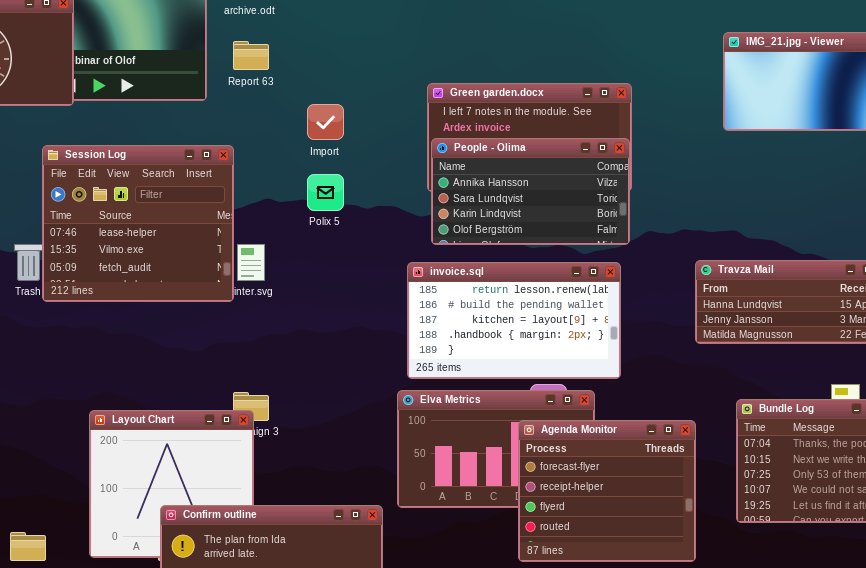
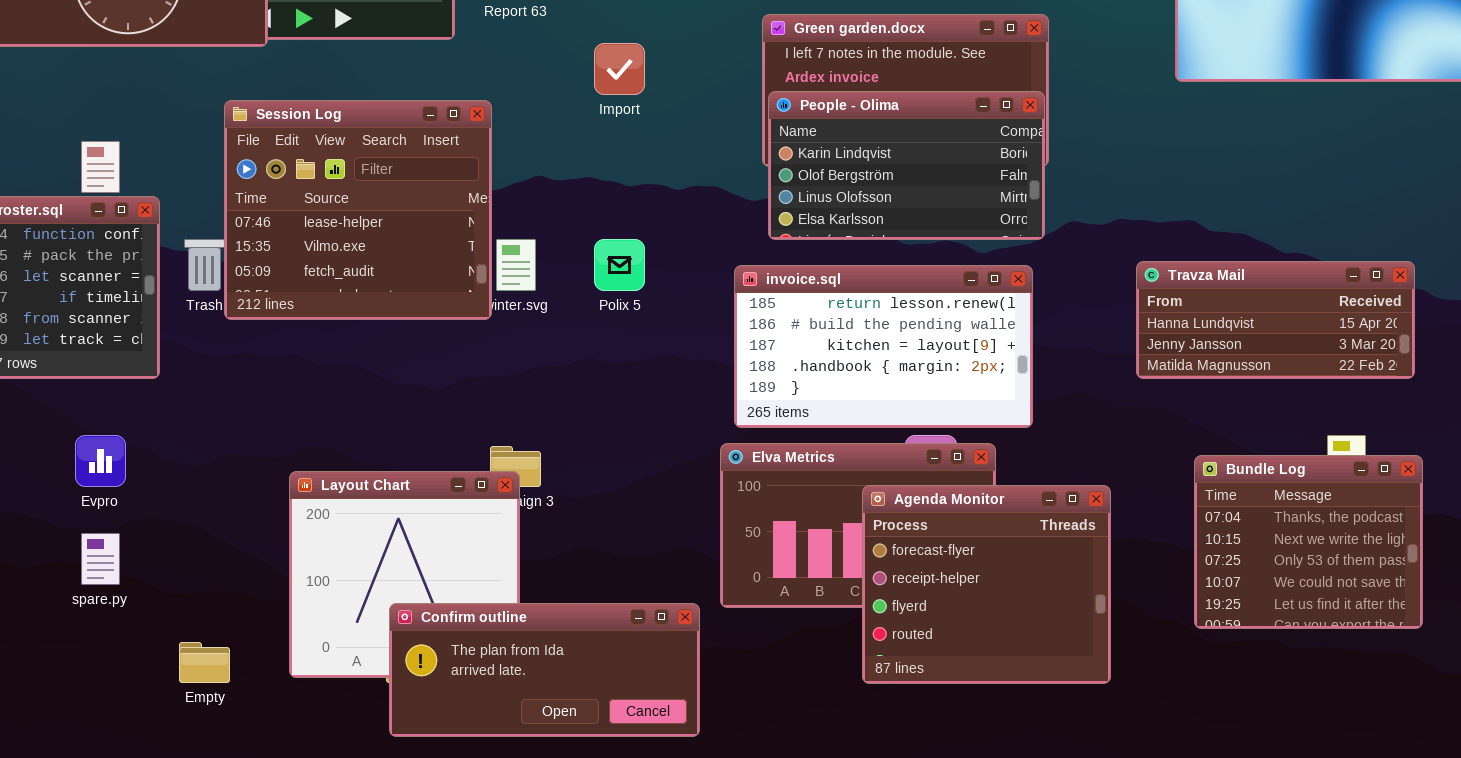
People - Olima: [431,138,630,245] -> [768,91,1045,240], scrolled down 2 rows
Polix 5: [307,174,344,211] -> [594,239,645,291], moved
Agenda Monitor: [518,420,696,562] -> [862,485,1111,684], moved

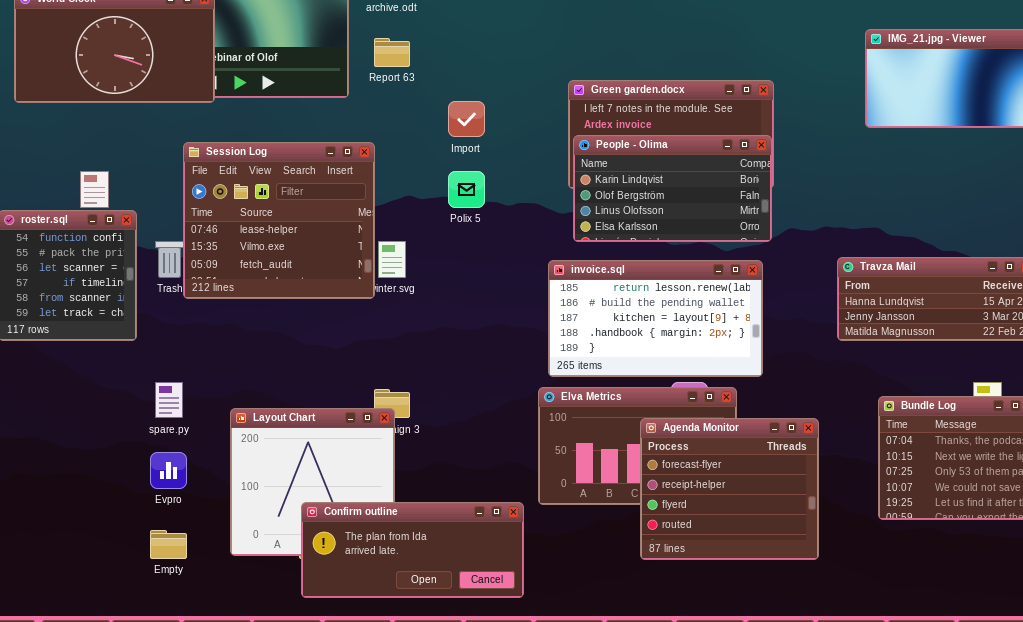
Polix 5: [594,239,645,291] -> [448,171,485,208], moved
Evpro: [75,435,126,487] -> [150,452,187,489], moved
spare.py: [81,533,120,585] -> [155,382,183,418], moved

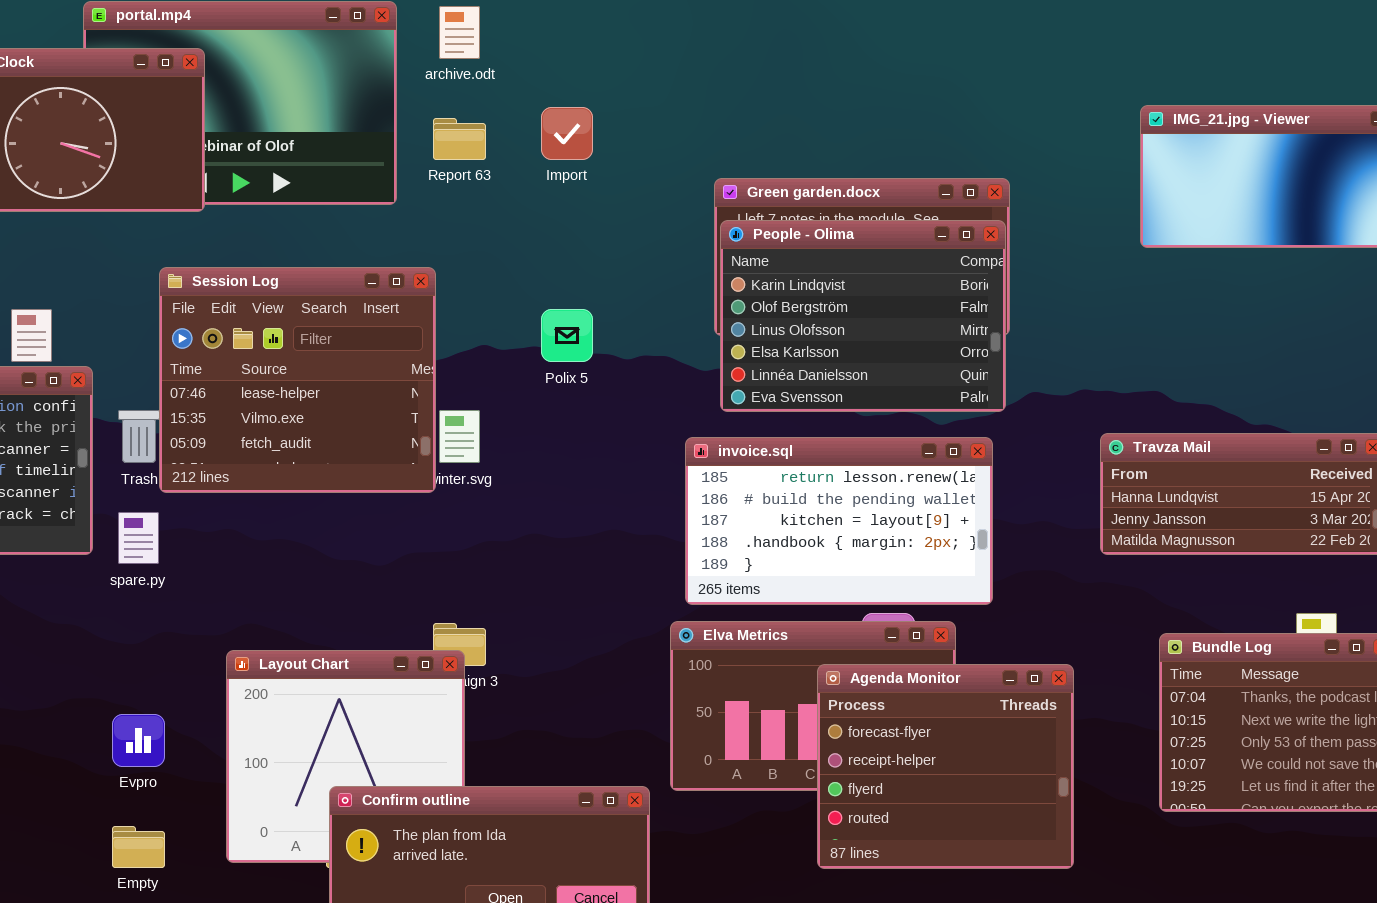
Import: [448,101,485,137] -> [541,107,593,160], moved
People - Olima: [573,135,772,242] -> [720,220,1006,412], resized
spare.py: [155,382,183,418] -> [118,512,159,564], moved

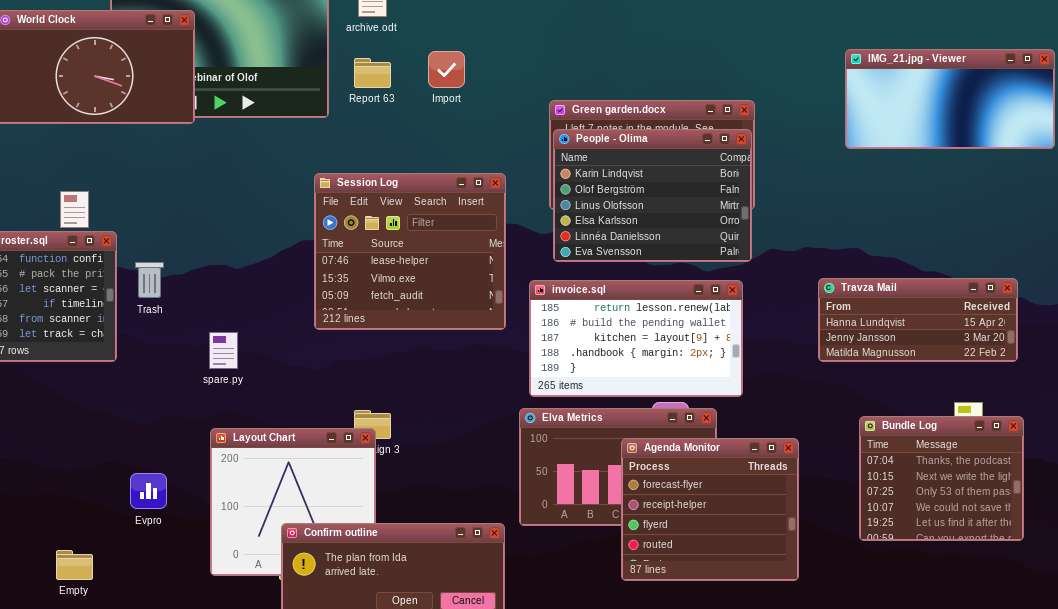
Session Log: [159,267,436,493] -> [314,173,506,330], moved
spare.py: [118,512,159,564] -> [209,332,238,369], moved
Empty: [112,826,165,868] -> [56,550,93,580], moved

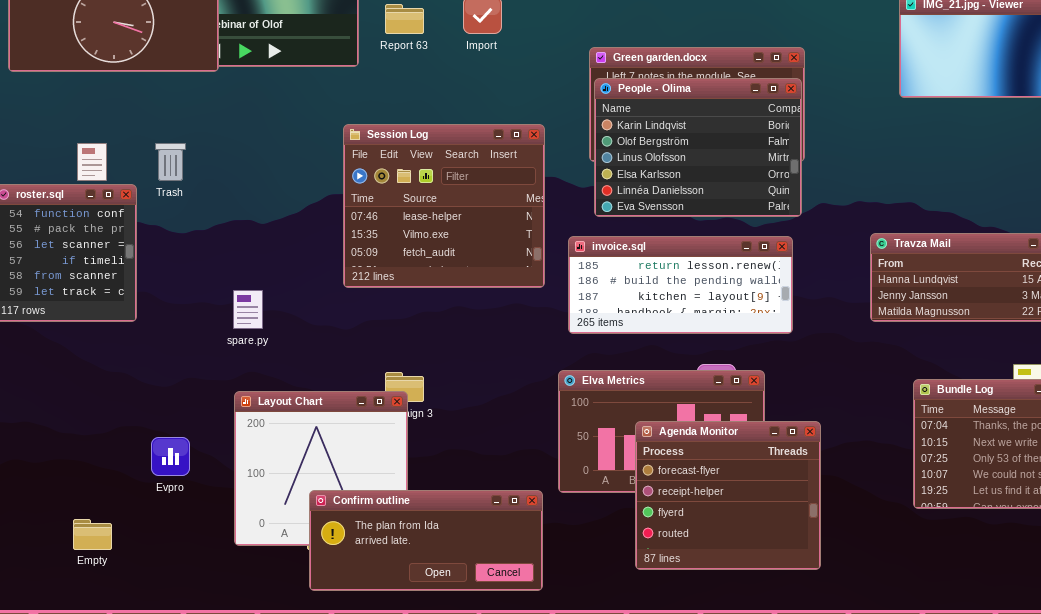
Trash: [135,262,164,298] -> [155,143,186,181], moved
invoice.sql: [529,280,743,397] -> [568,236,793,334], resized
Agenda Monitor: [621,438,799,581] -> [635,421,821,570], moved

